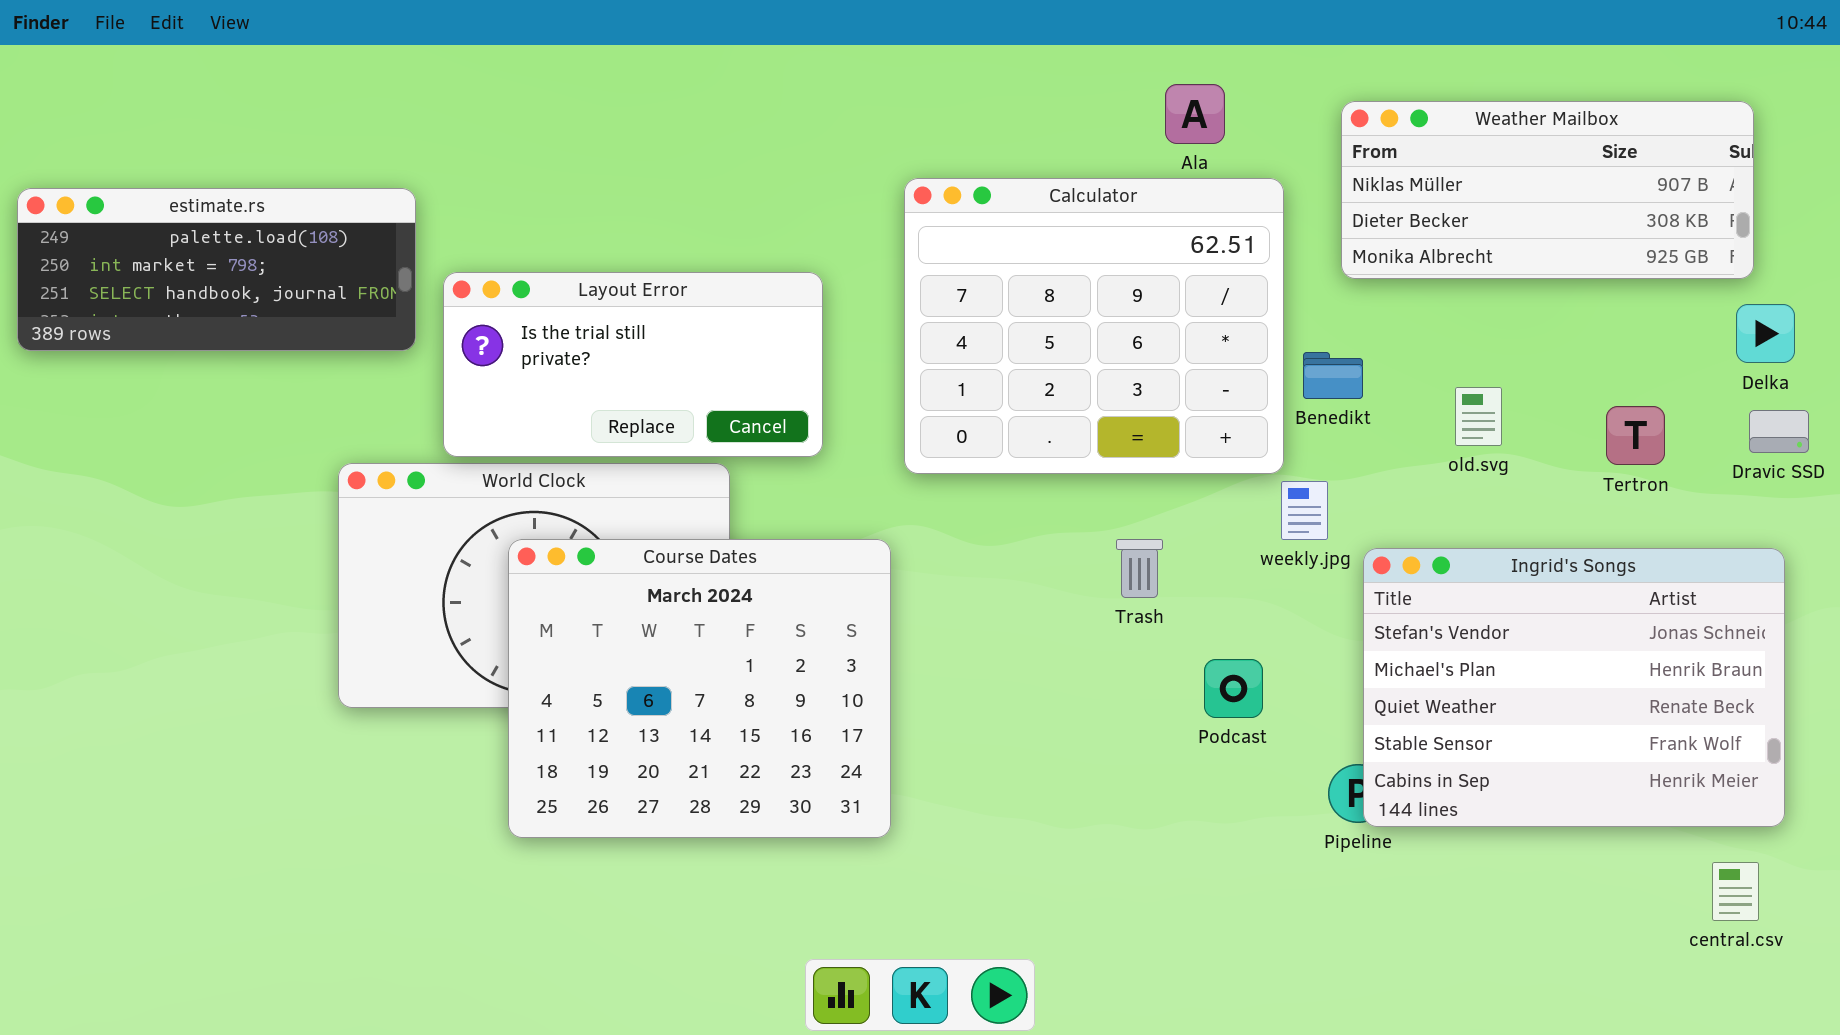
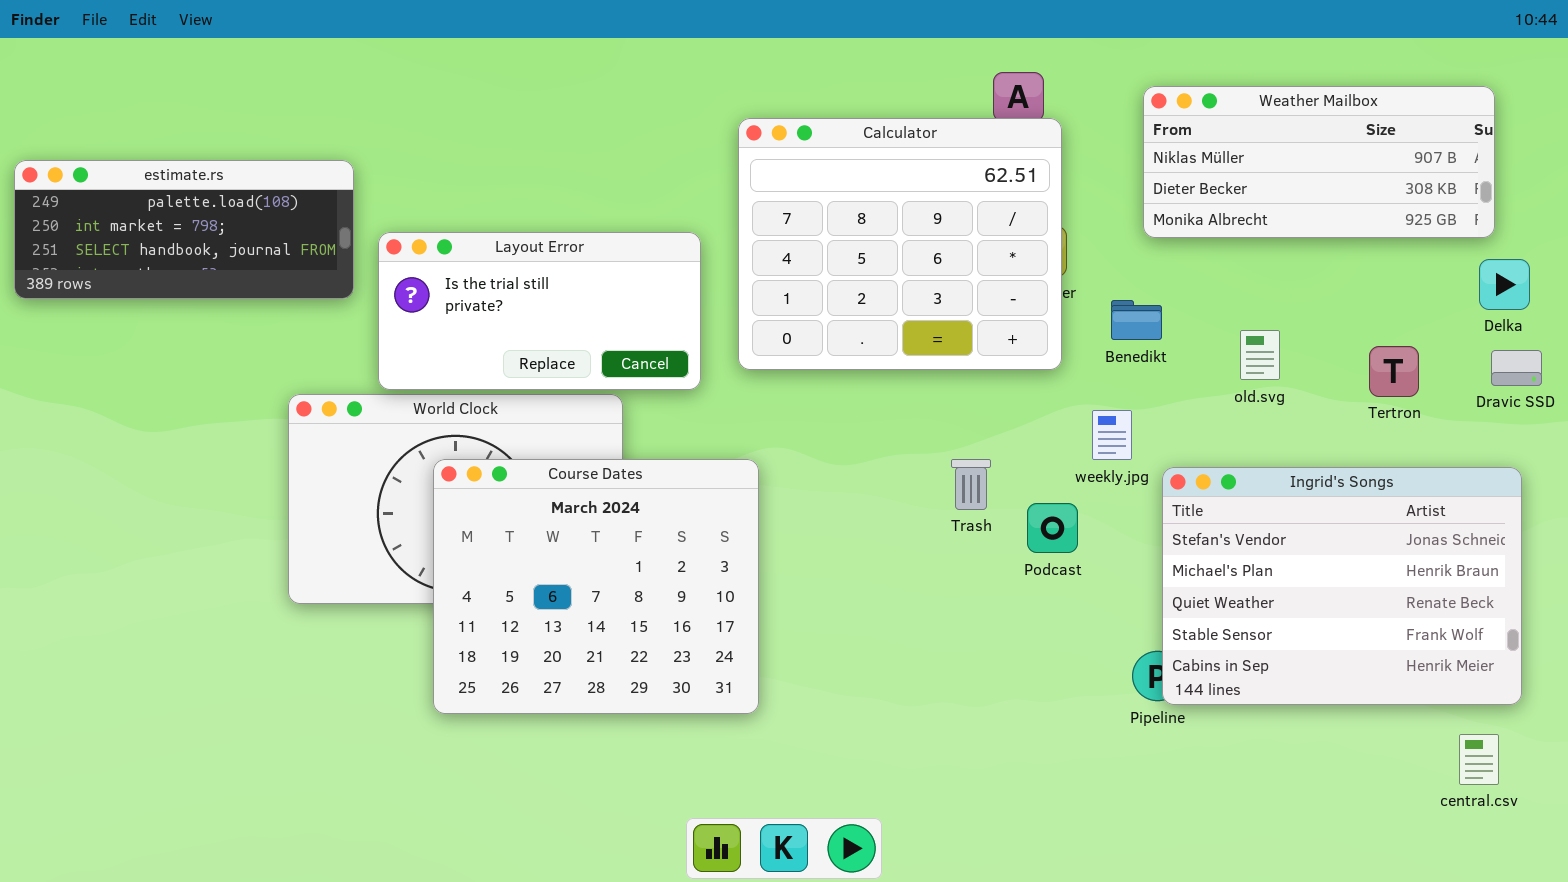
Calculator: [904,178,1284,474] -> [738,118,1062,370], moved
Podcast: [1204,659,1263,718] -> [1027,503,1078,553], moved

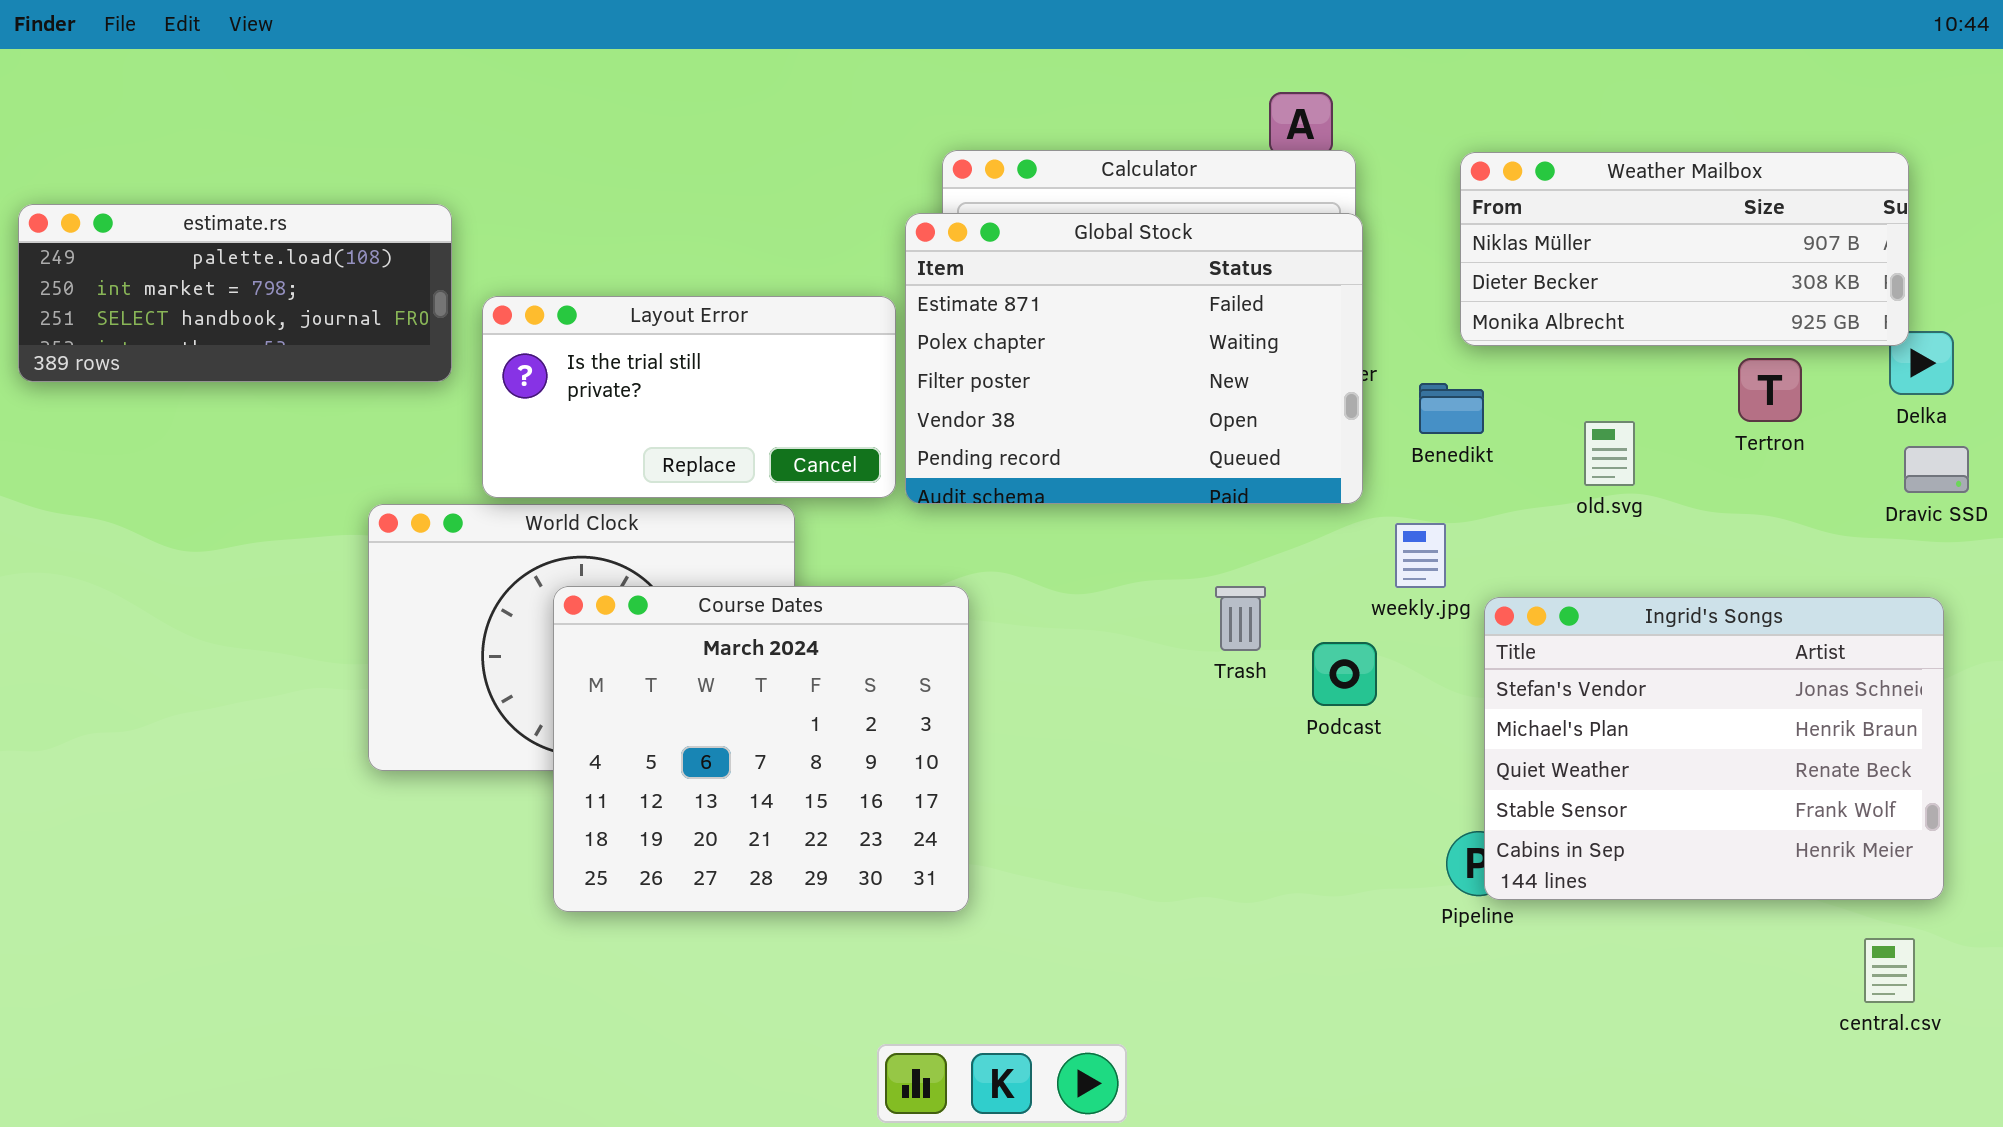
Weather Mailbox: [1143,86,1495,238] -> [1460,152,1909,346], moved
Global Stock: none -> [905,213,1363,504], opened
Tertron: [1369,346,1419,397] -> [1738,358,1802,422], moved

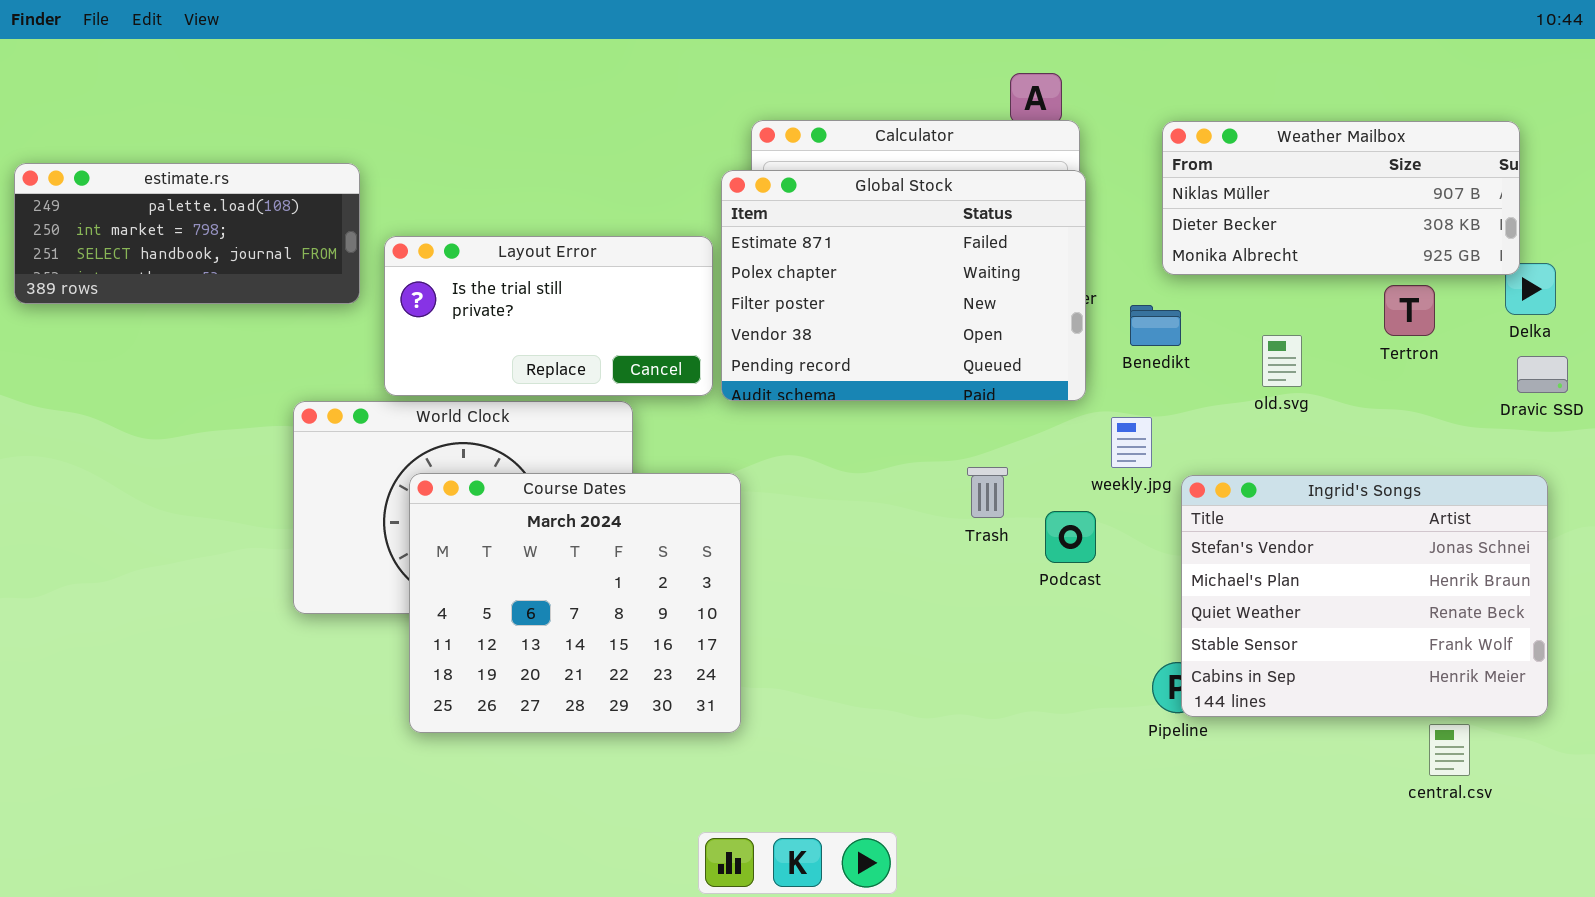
Course Dates: [553,586,969,912] -> [409,473,741,733], moved
central.csv: [1864,938,1915,1003] -> [1429,724,1470,776], moved

